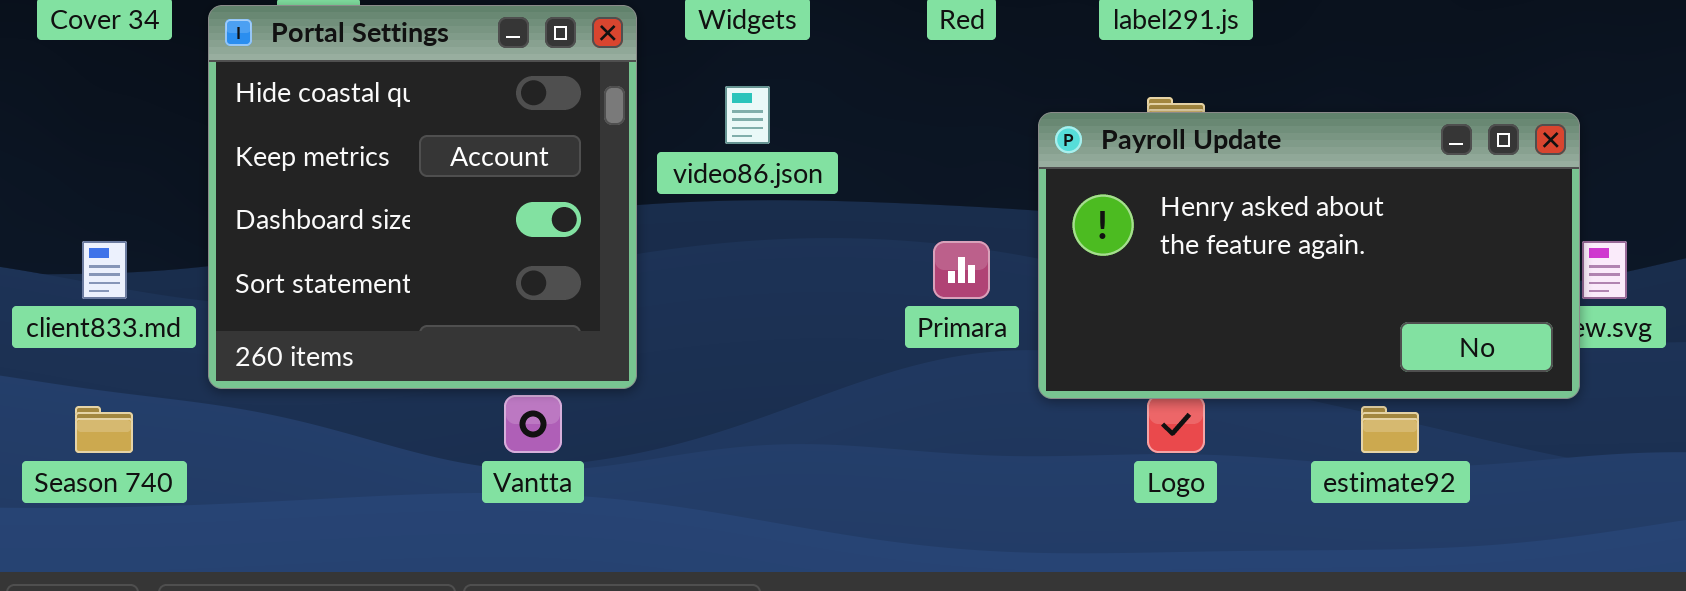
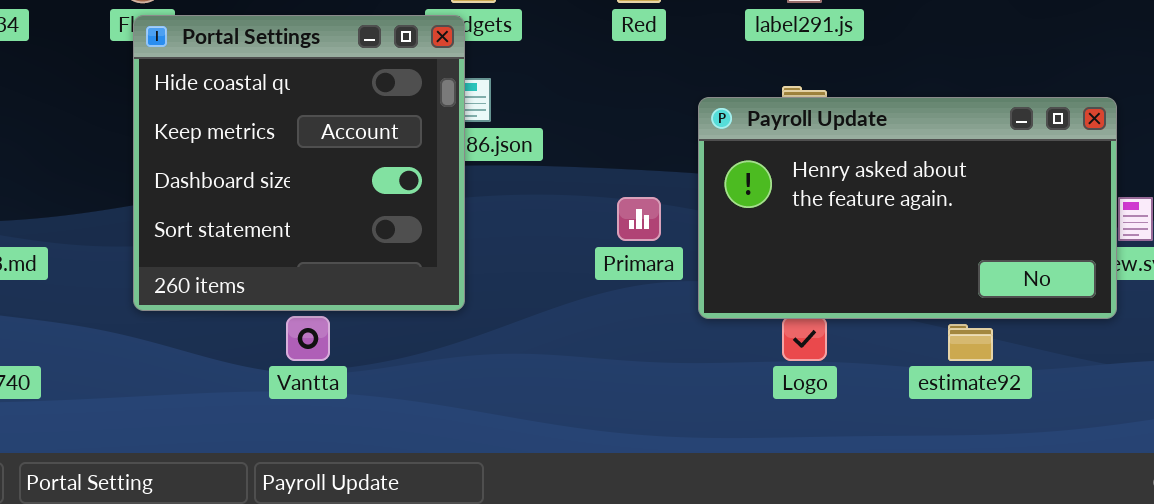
Portal Settings: [208,5,637,389] -> [133,15,465,311], moved

